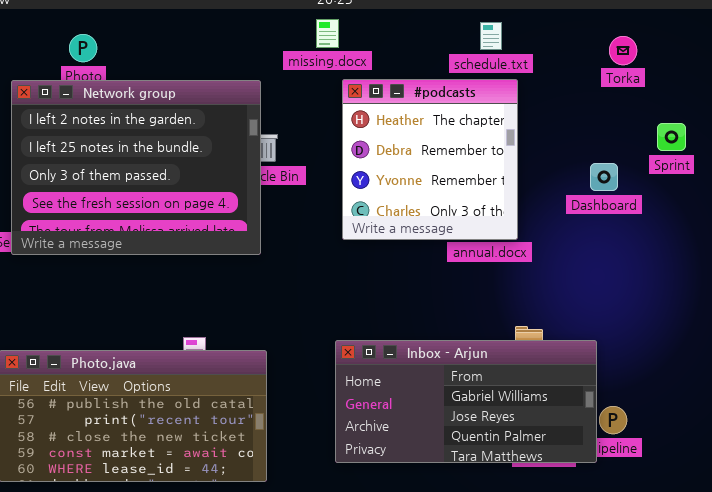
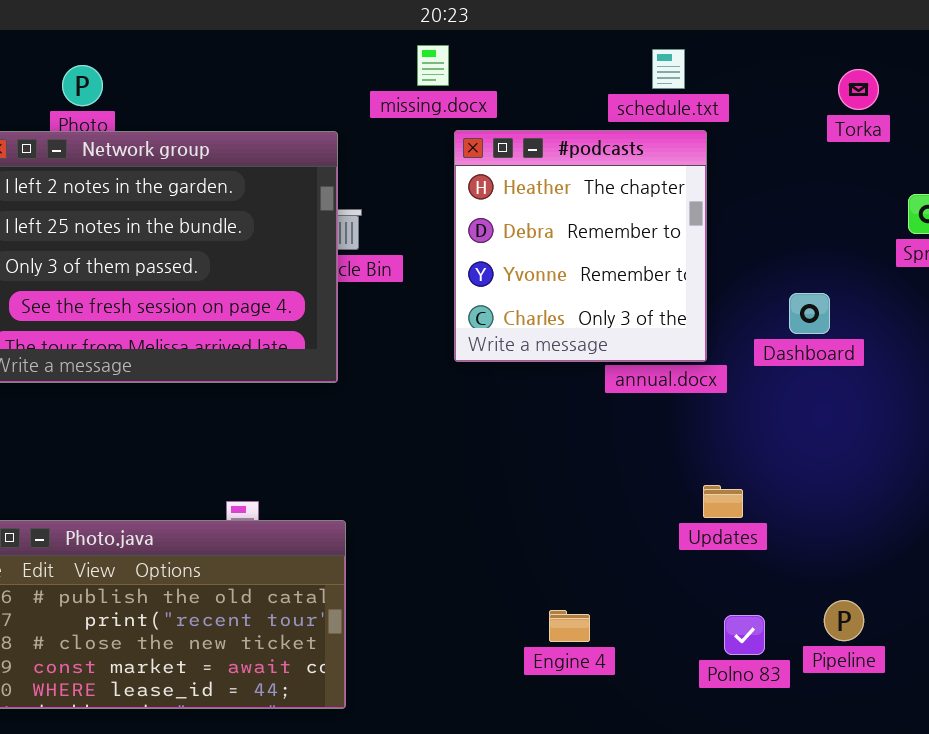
Dashboard: [590,163,618,191] -> [789,293,830,334], moved
Inbox - Arjun: [335,340,597,463] -> none, closed

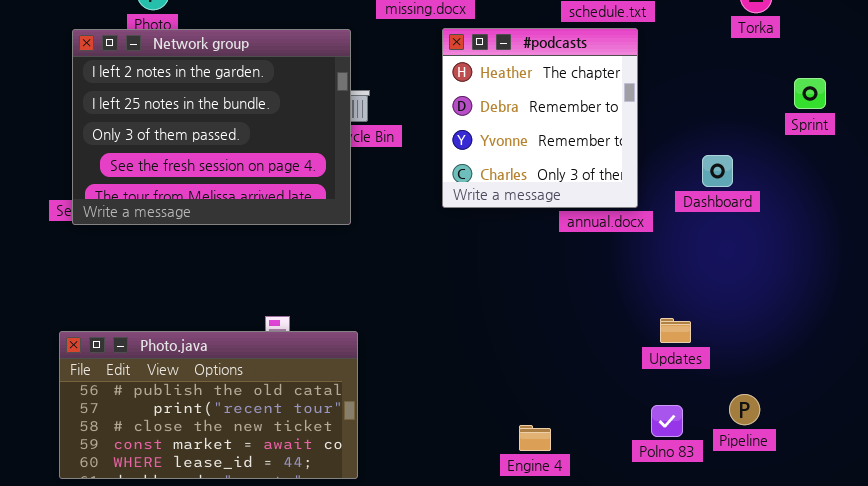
Updates: [703,485,743,518] -> [660,318,691,343], moved
Engine 4: [549,610,590,642] -> [519,425,551,451], moved

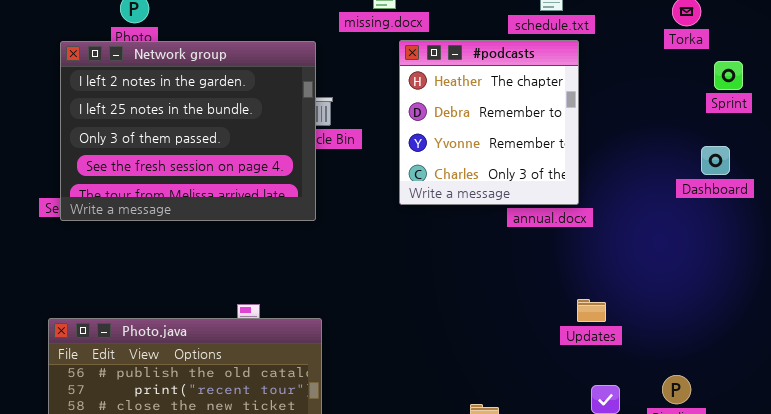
Sprint: [794,78,826,109] -> [714,61,743,90], moved
Dashboard: [702,155,733,187] -> [701,146,730,175], moved
Updates: [660,318,691,343] -> [577,299,606,322], moved

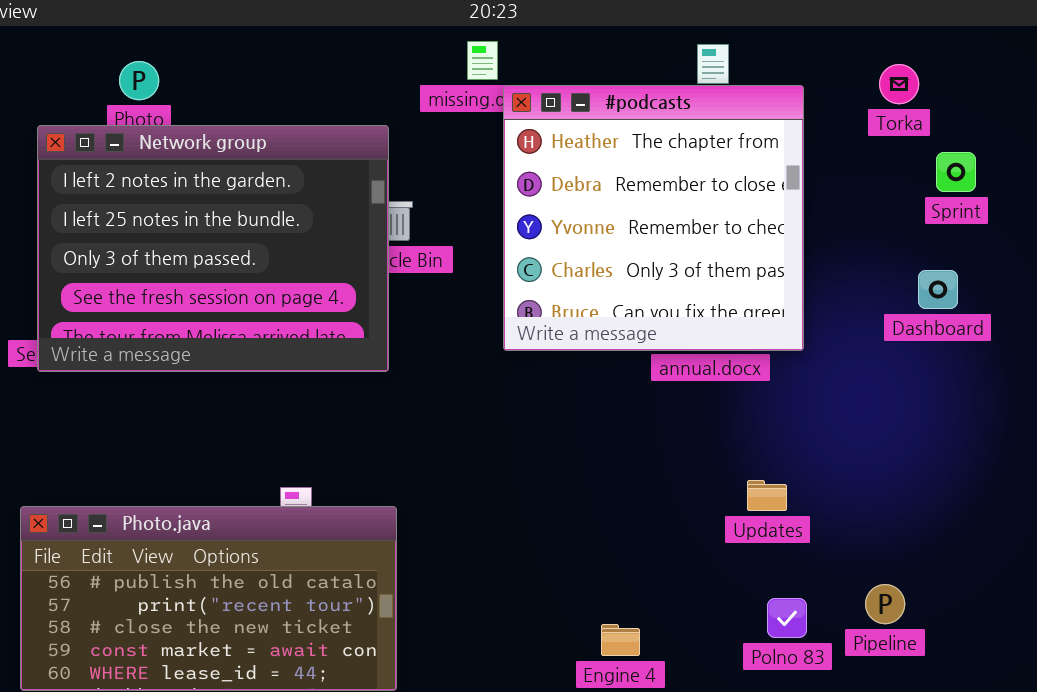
#podcasts: [399,40,579,205] -> [503,85,804,351], resized

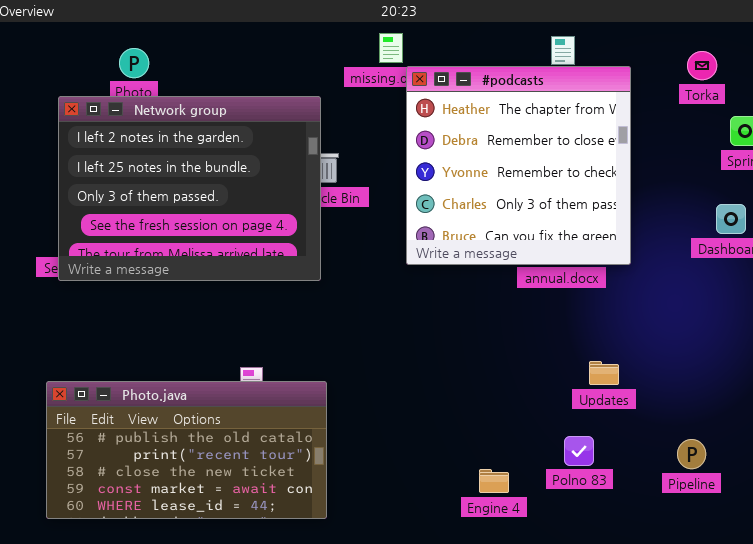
Polno 83: [767,598,807,638] -> [564,436,594,466], moved

